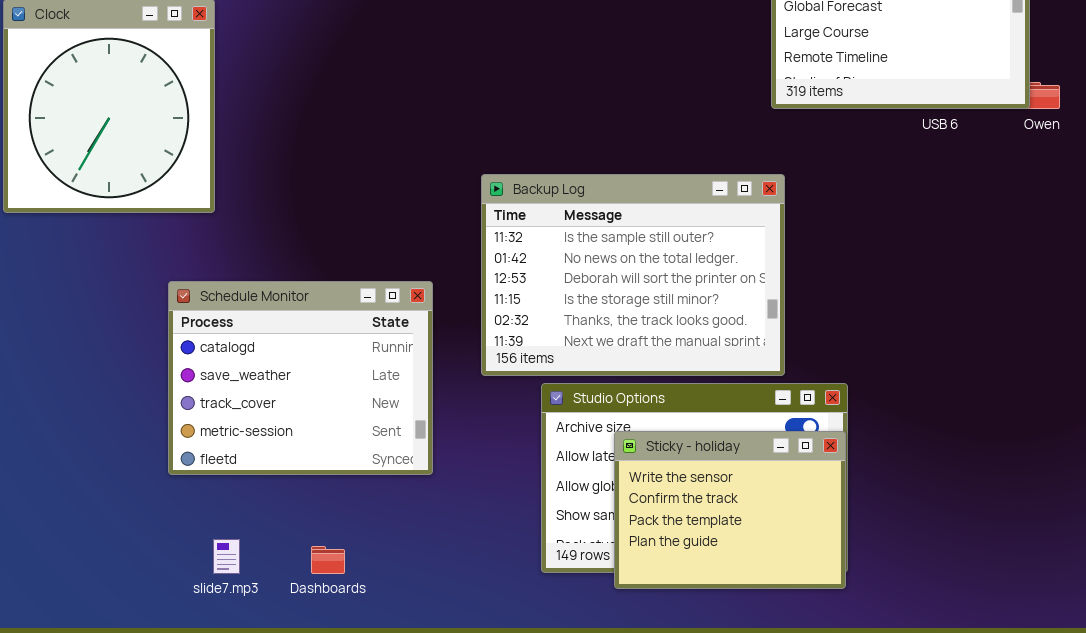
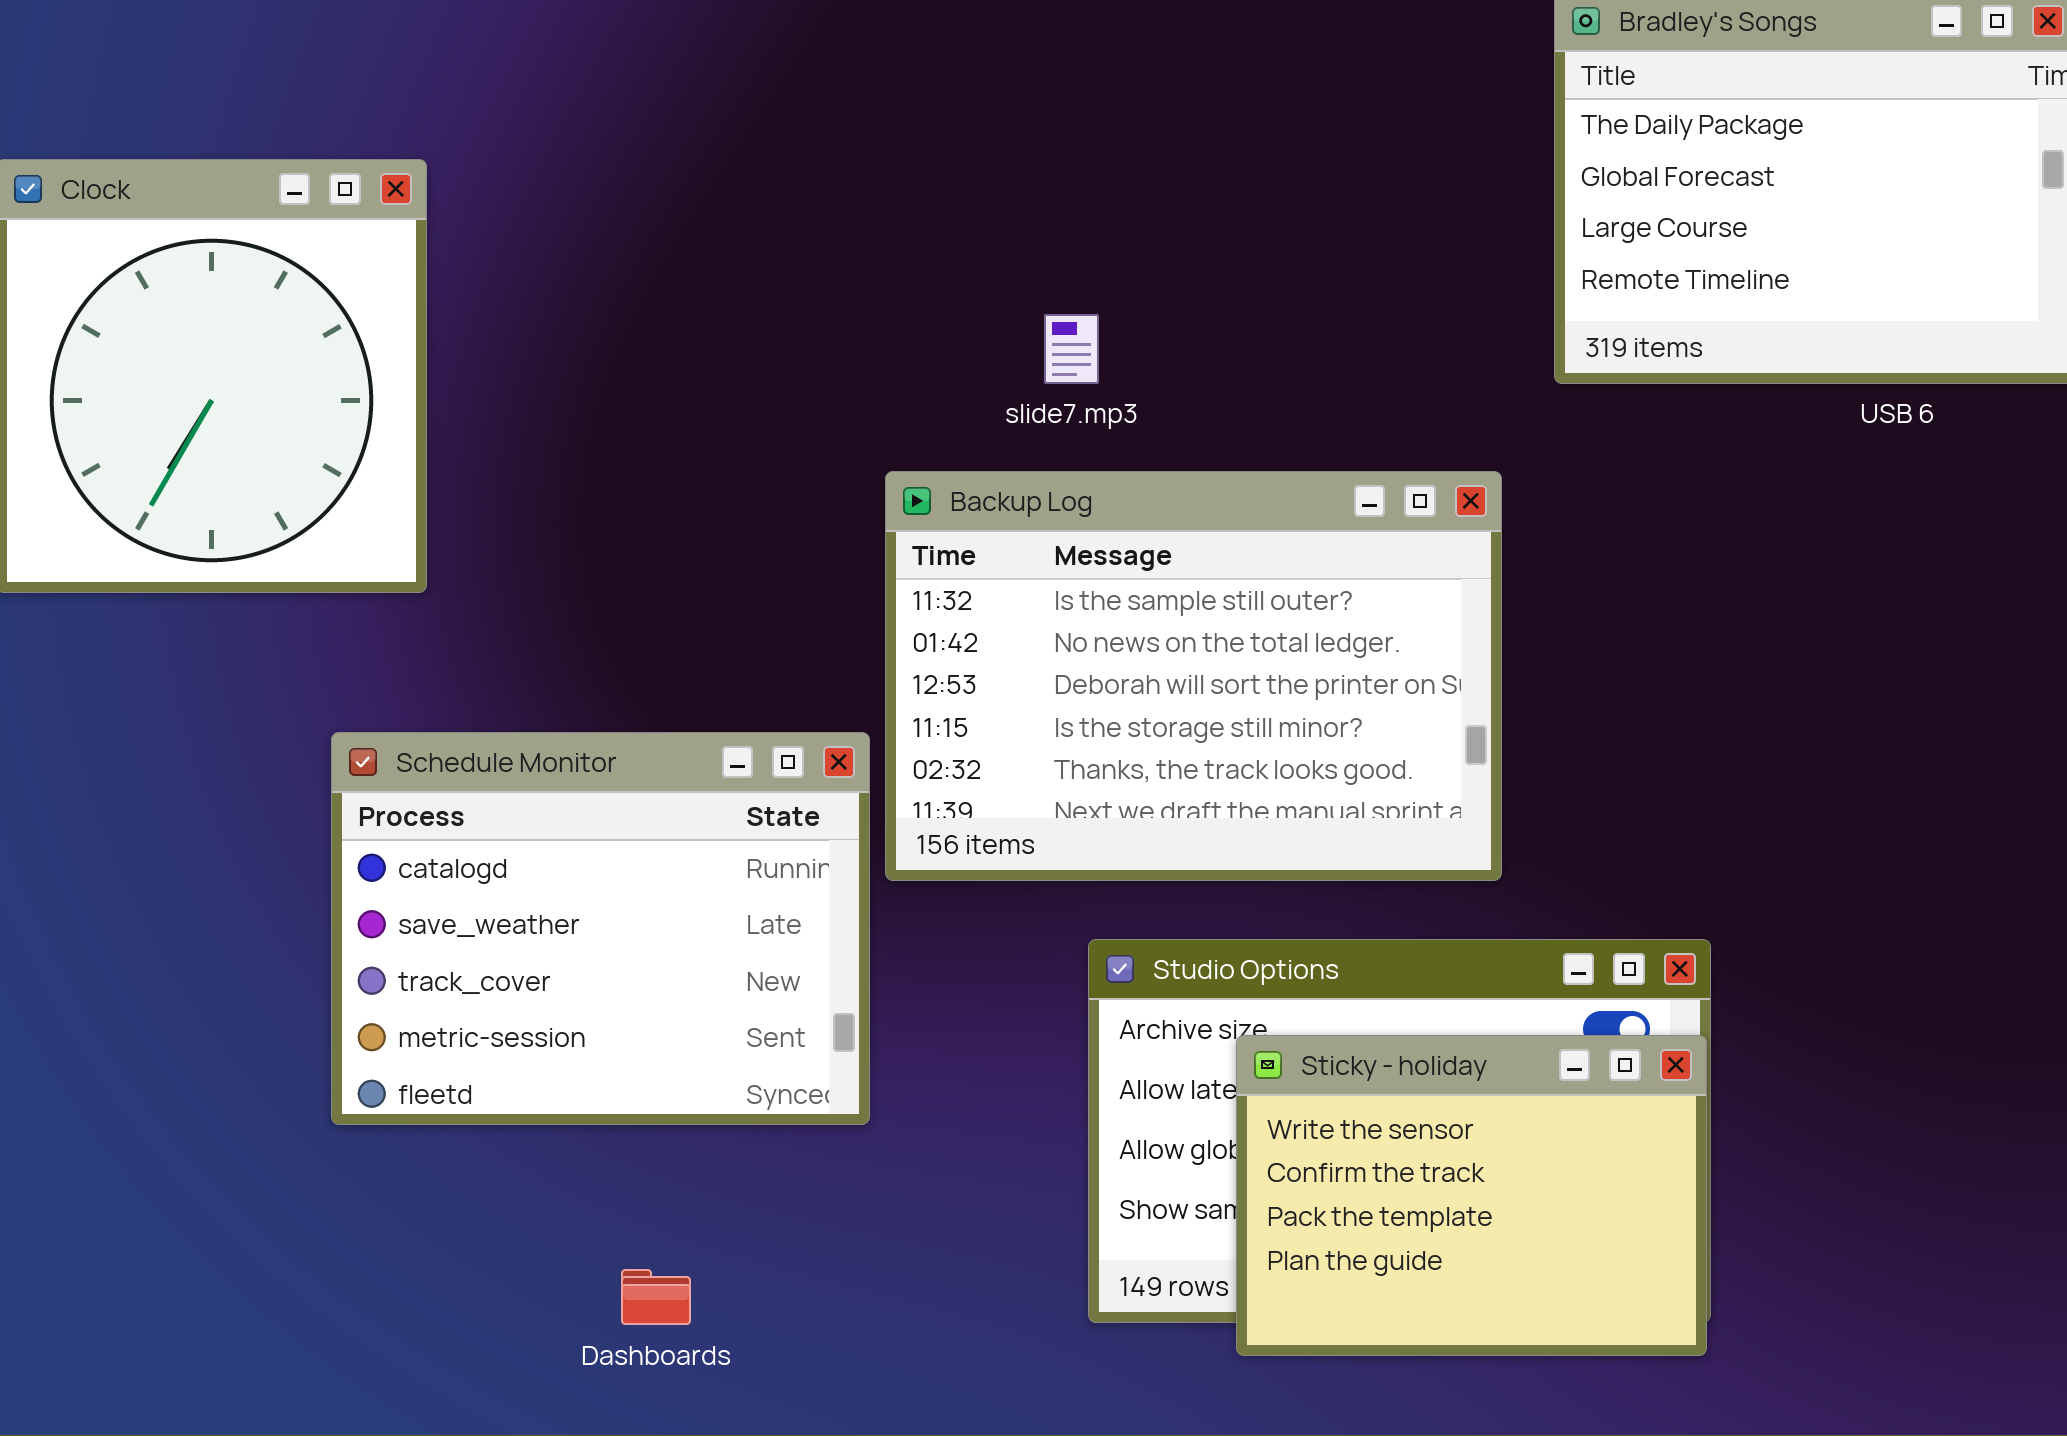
Backup Log: [481,174,785,376] -> [885,471,1502,881], moved
slide7.mp3: [213,539,240,574] -> [1044,314,1099,384], moved

